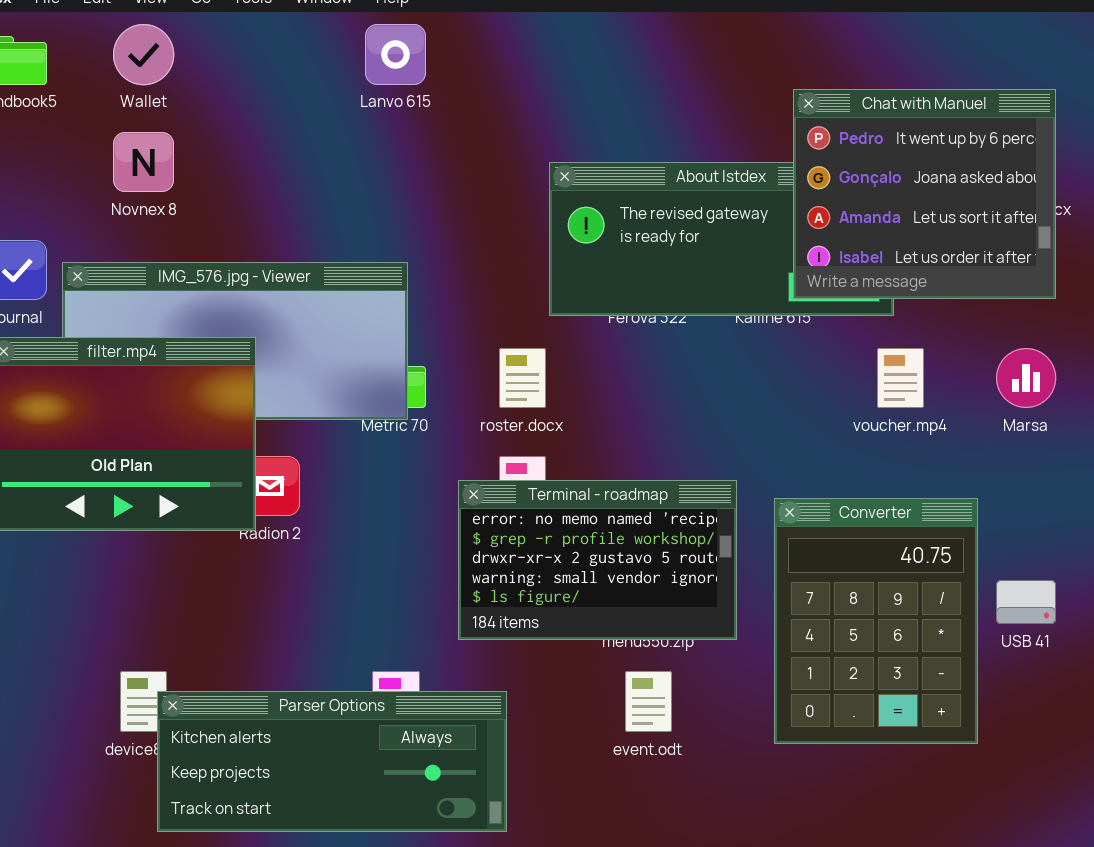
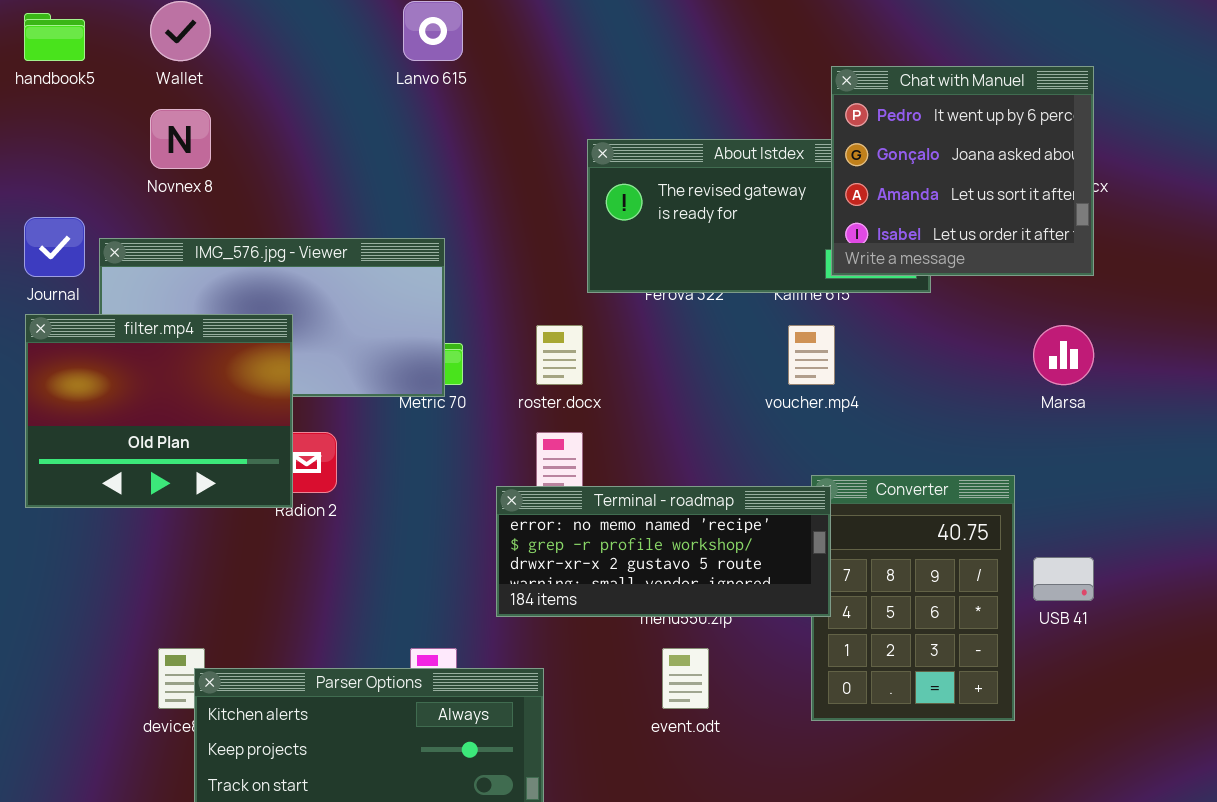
voucher.mp4: [877,348,924,408] -> [788,325,835,385], moved
Terminal - roadmap: [458,480,737,640] -> [496,486,831,617], resized

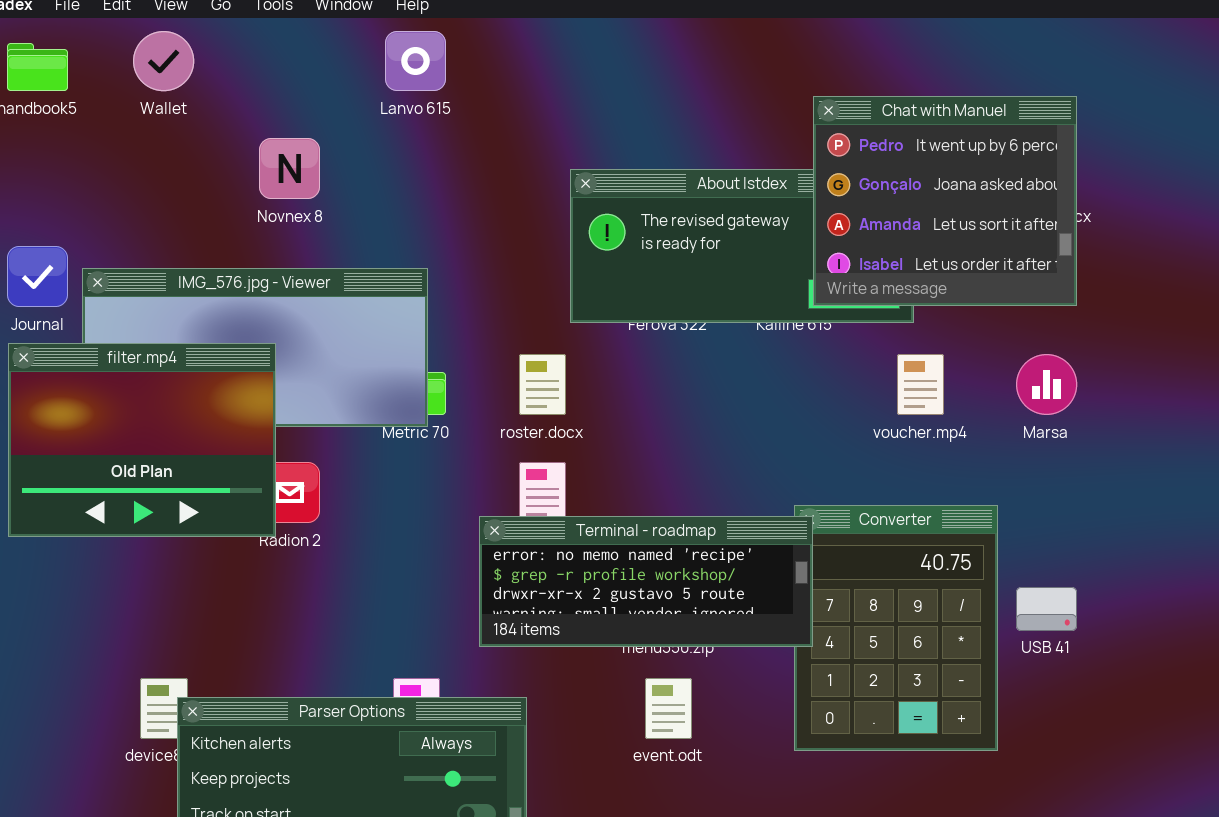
Novnex 8: [150,109,211,169] -> [259,138,320,199], moved
voucher.mp4: [788,325,835,385] -> [897,354,944,415], moved

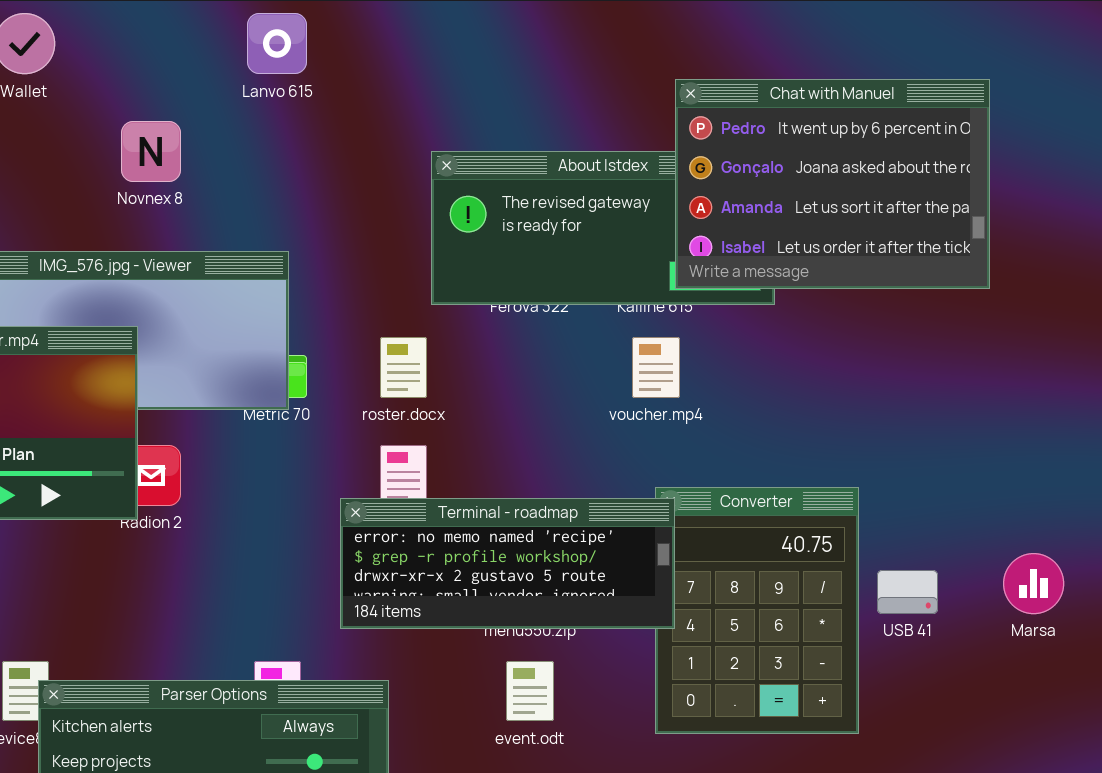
Chat with Manuel: [813,96,1077,306] -> [675,79,990,289], resized
voucher.mp4: [897,354,944,415] -> [632,337,680,398], moved
Marsa: [1016,354,1077,415] -> [1003,553,1064,614], moved

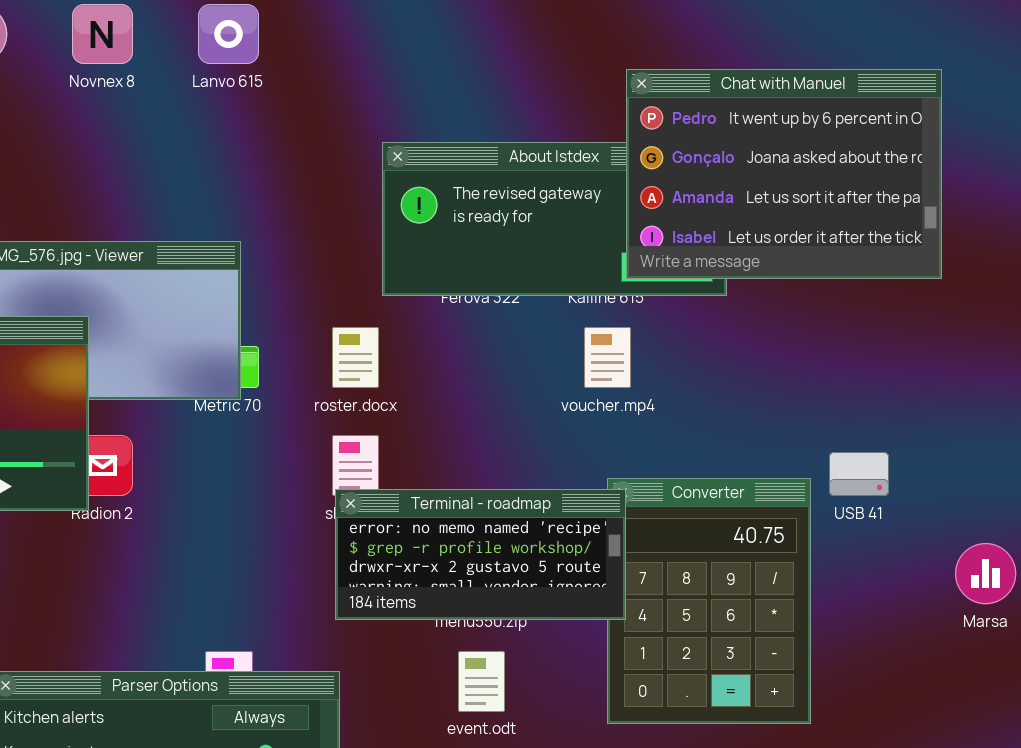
Novnex 8: [121,121,181,182] -> [72,4,133,64], moved
Terminal - roadmap: [340,498,675,629] -> [335,489,626,620], resized
USB 41: [877,570,938,614] -> [829,452,889,496], moved

